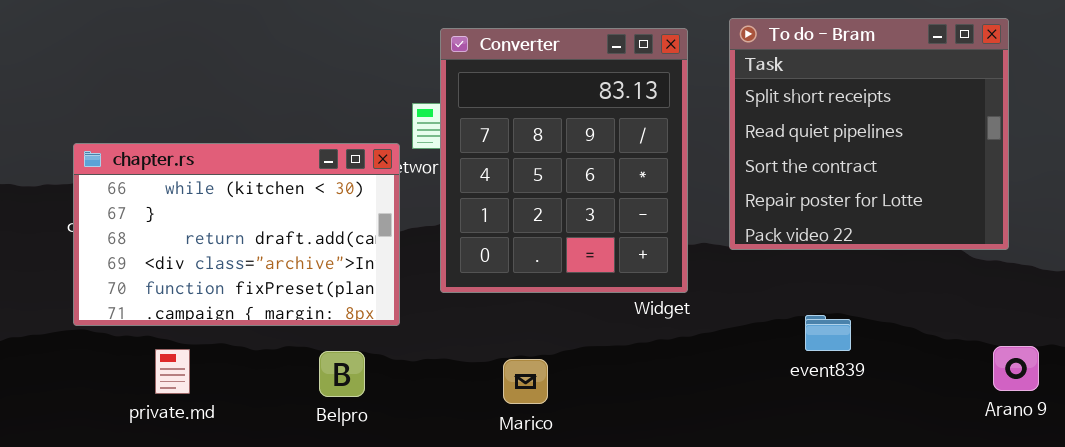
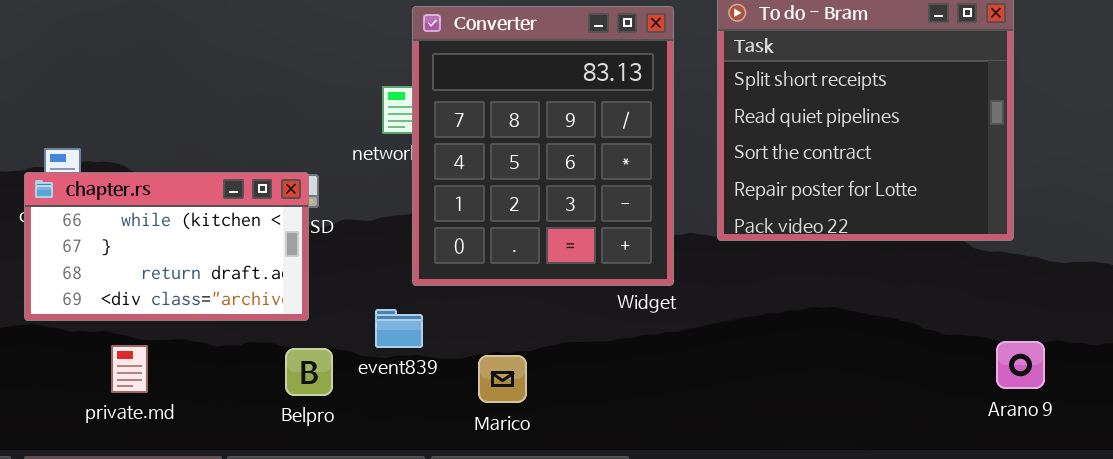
chapter.rs: [73,143,400,326] -> [24,172,309,321], resized
event839: [805,315,851,351] -> [375,309,423,348], moved

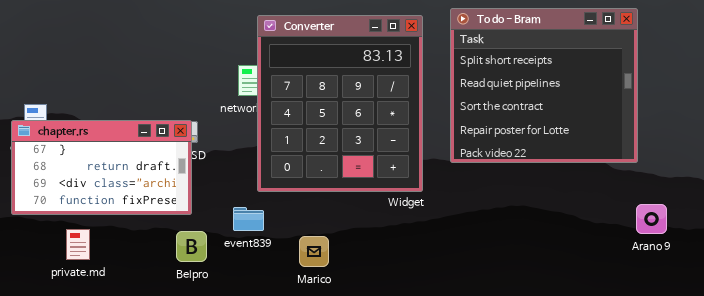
chapter.rs: [24,172,309,321] -> [11,120,192,215], scrolled down 1 row
Arano 9: [996,341,1045,389] -> [636,204,667,234], moved

